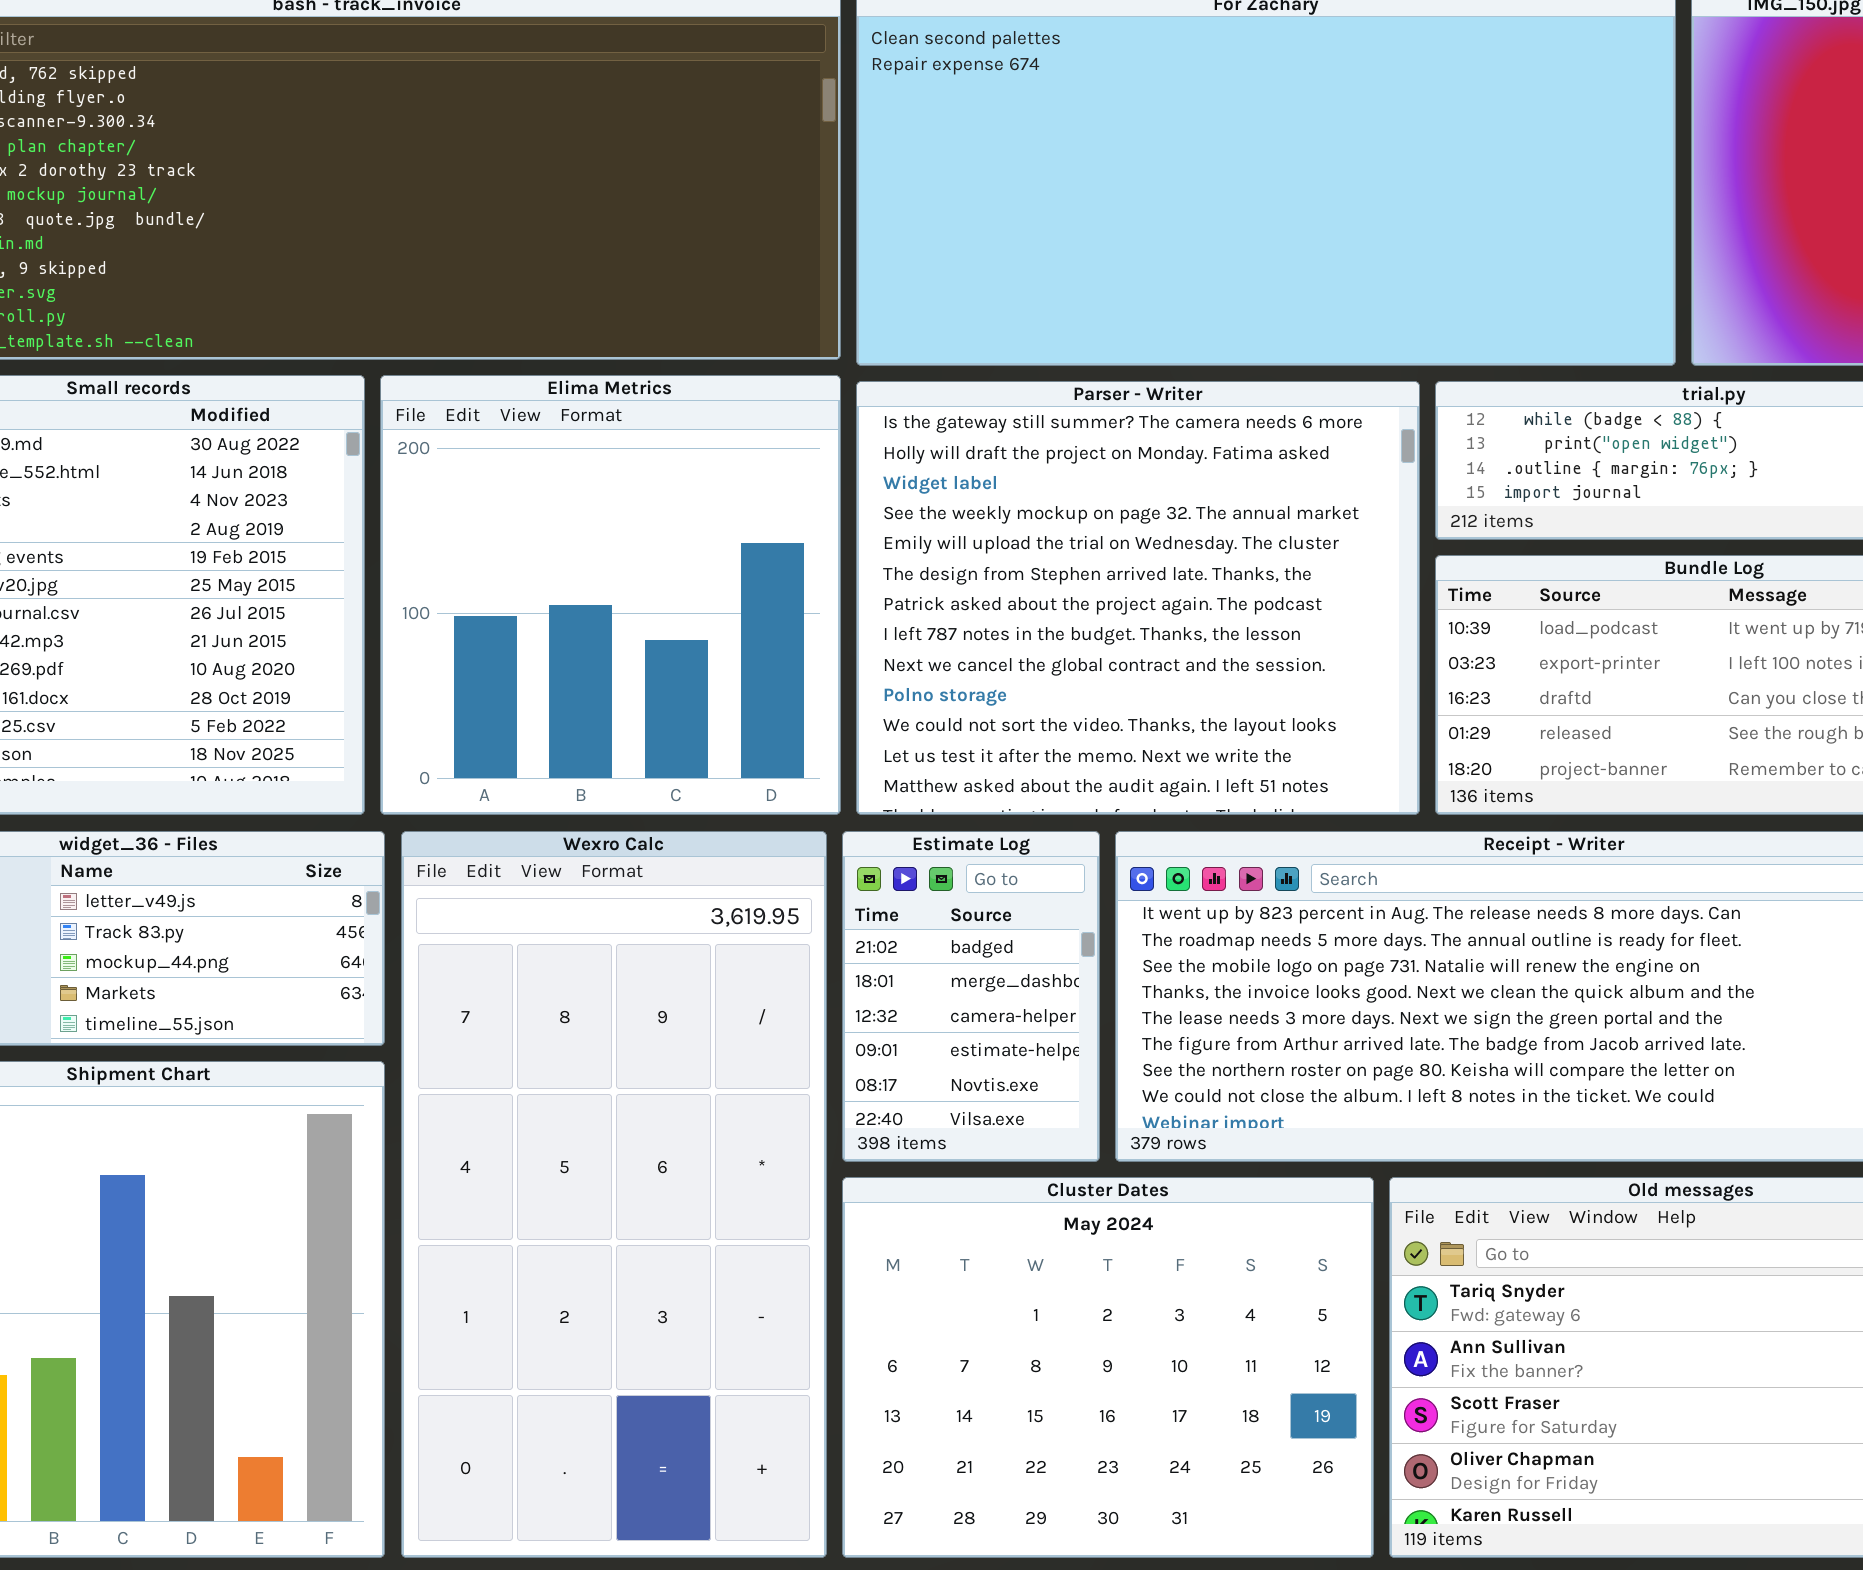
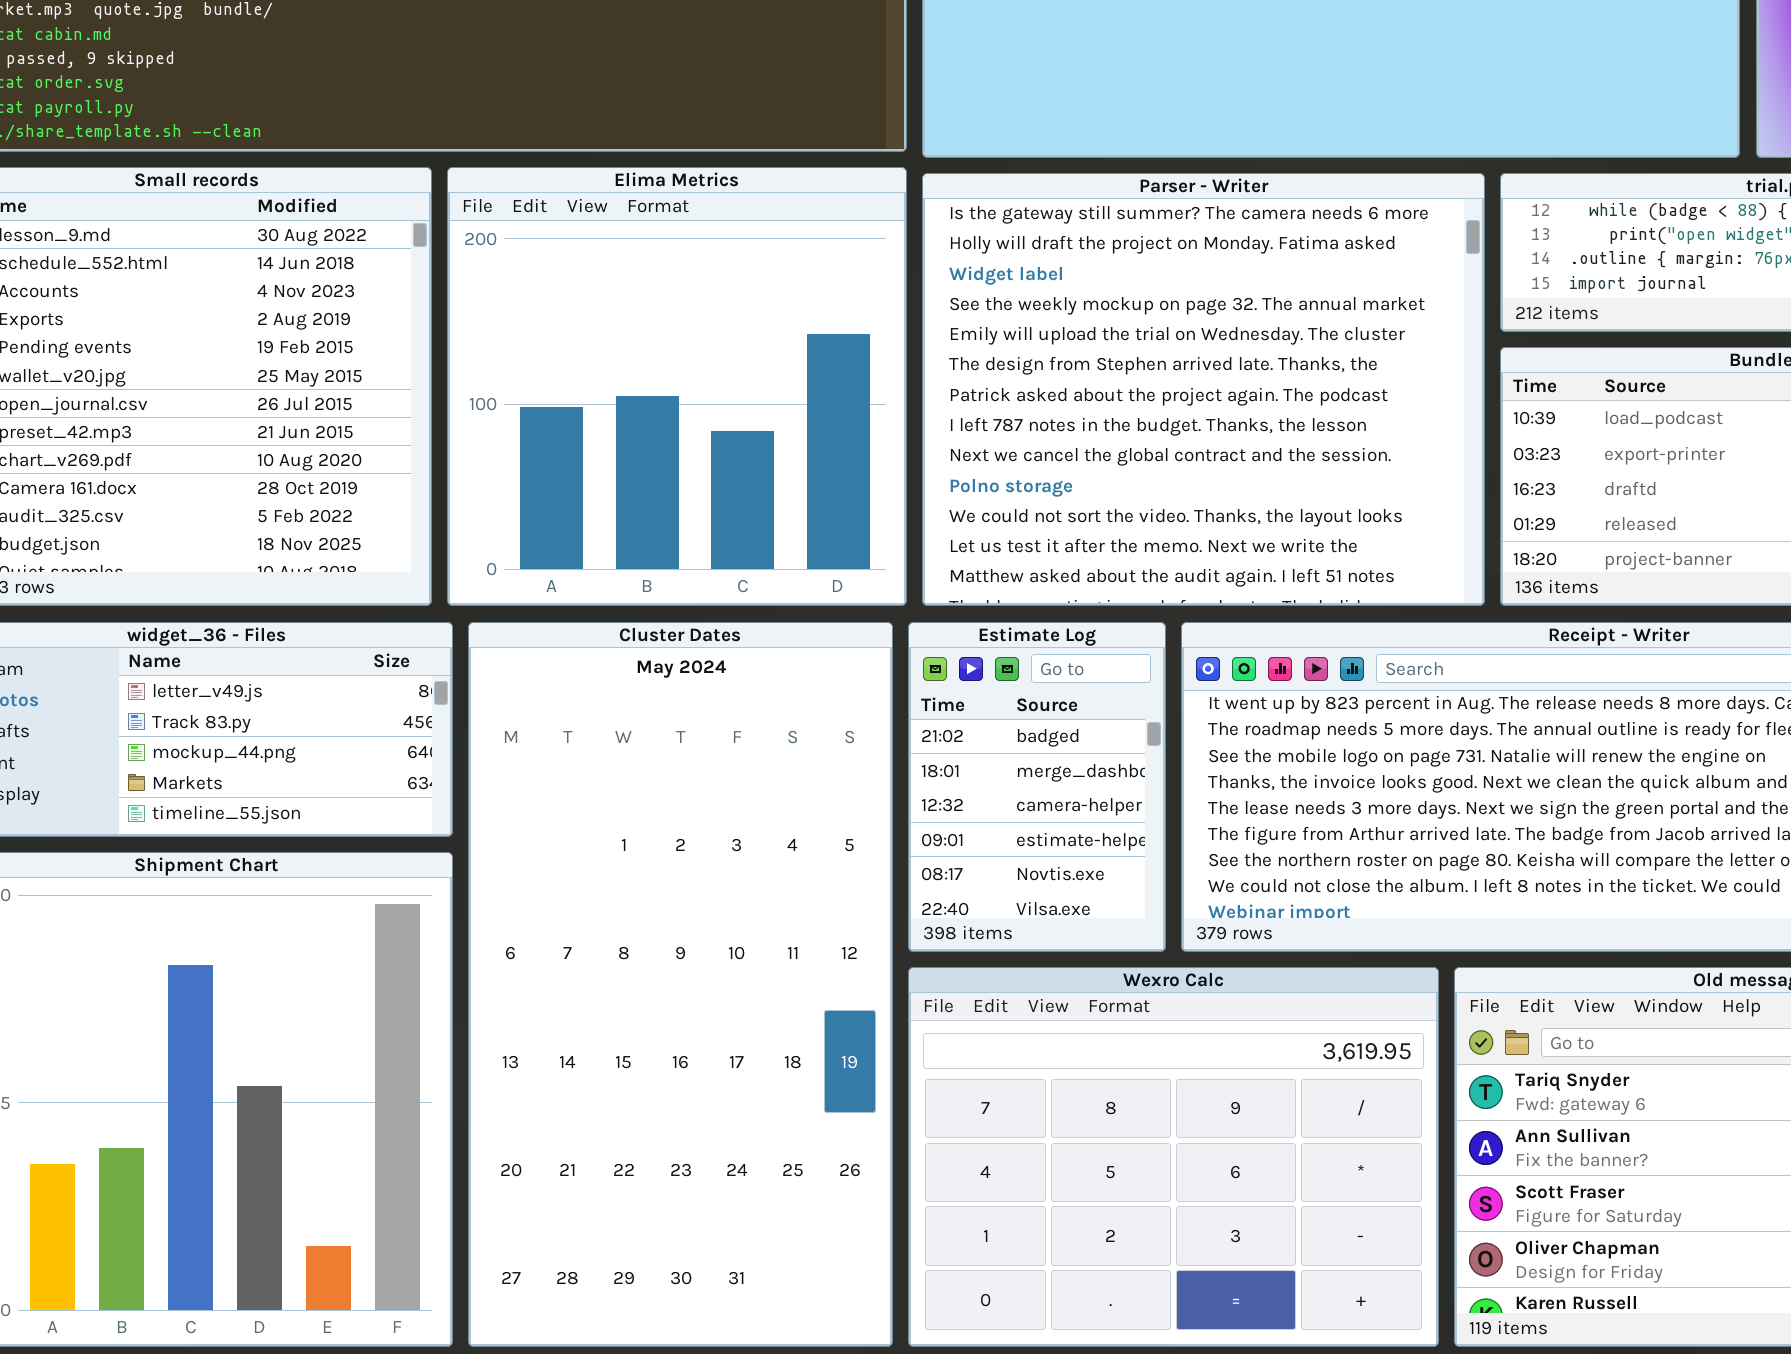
Wexro Calc: [401,831,827,1558] -> [908,967,1439,1347], moved, resized
Cluster Dates: [842,1177,1374,1558] -> [468,622,893,1347], moved, resized

